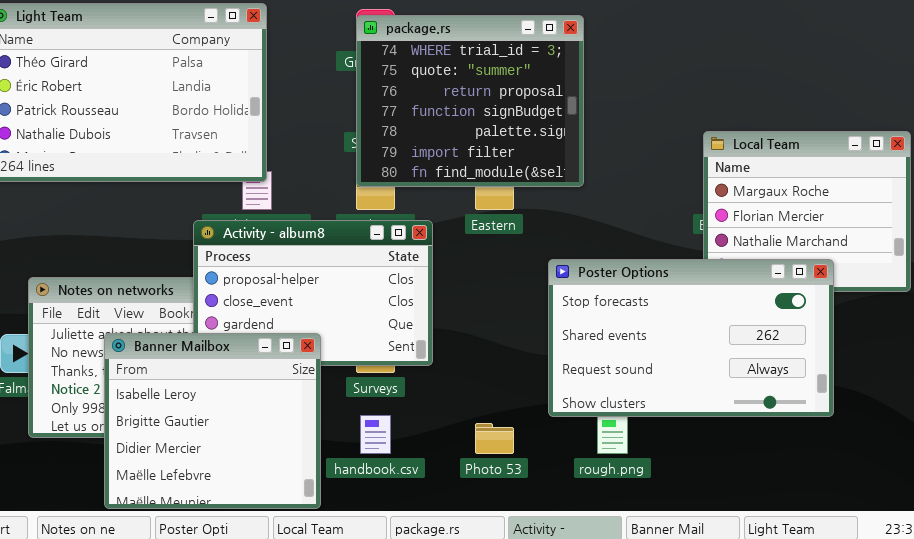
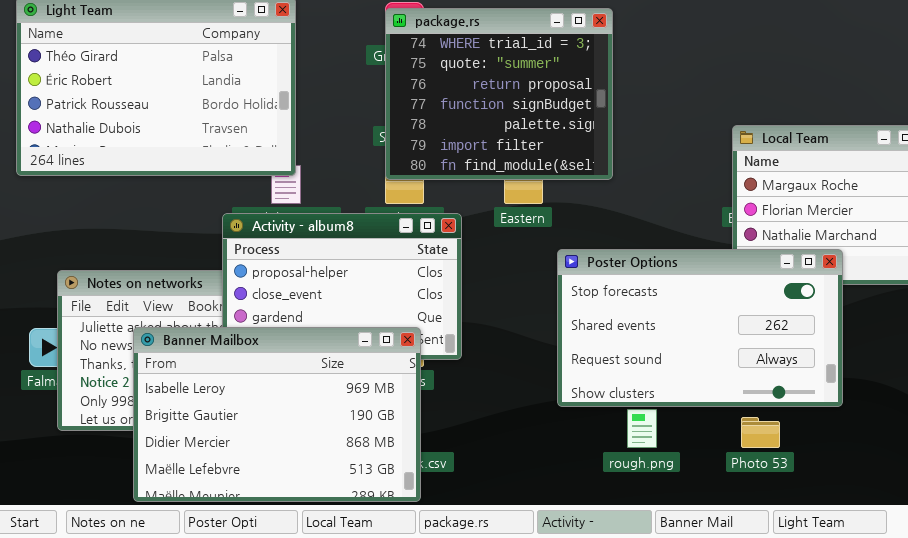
Poster Options: [548,259,834,417] -> [557,249,843,407], moved
Banner Mailbox: [104,333,321,509] -> [133,327,421,502], resized
Photo 53: [475,423,514,454] -> [741,417,780,448], moved

